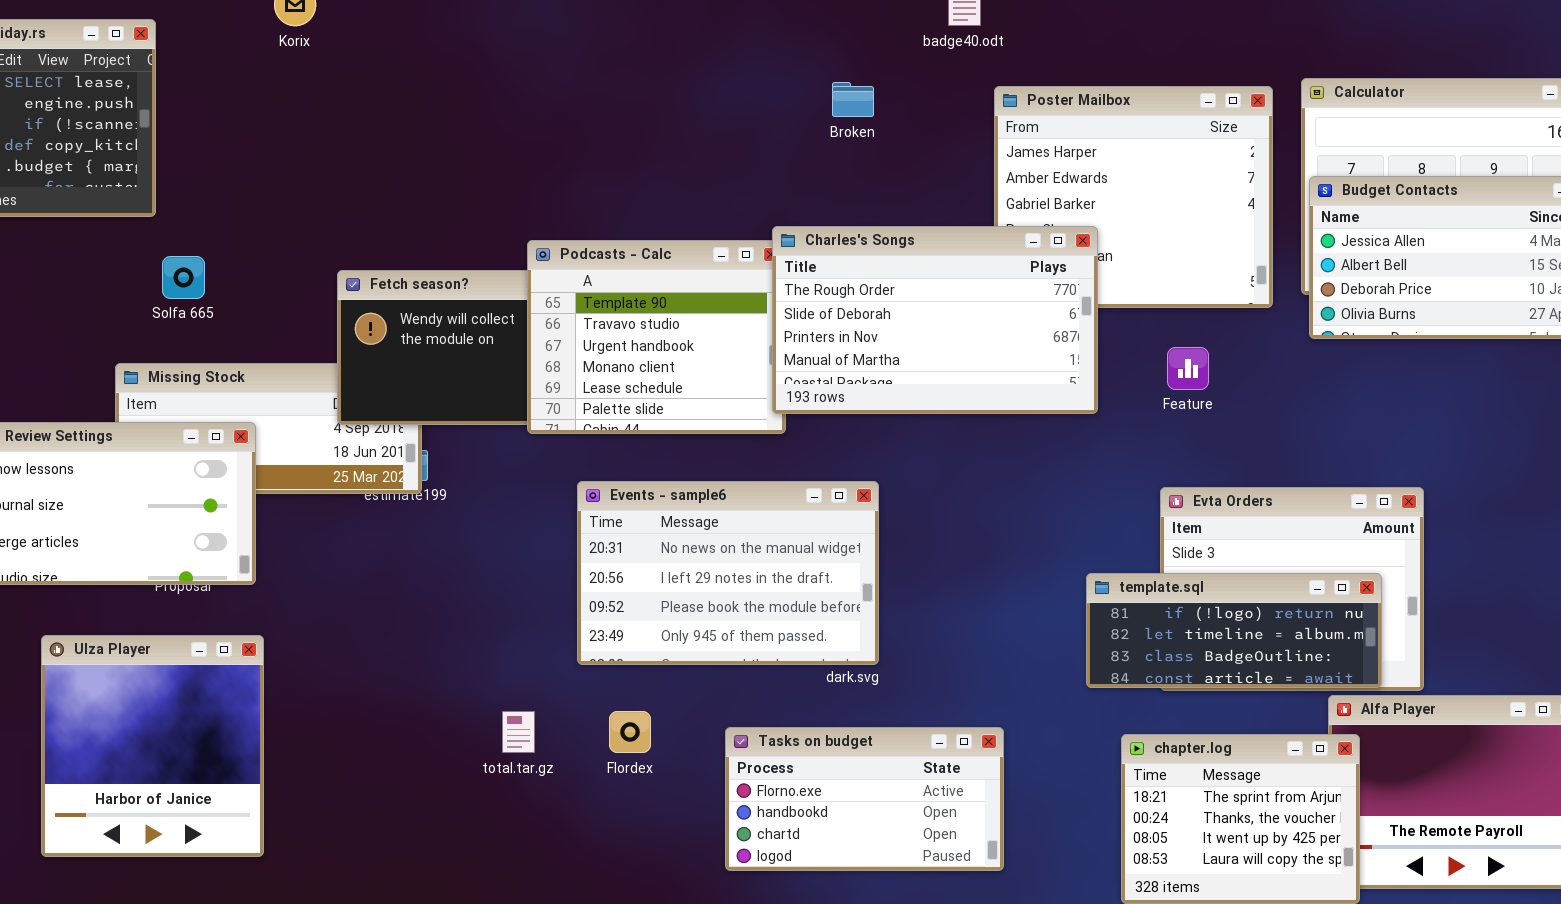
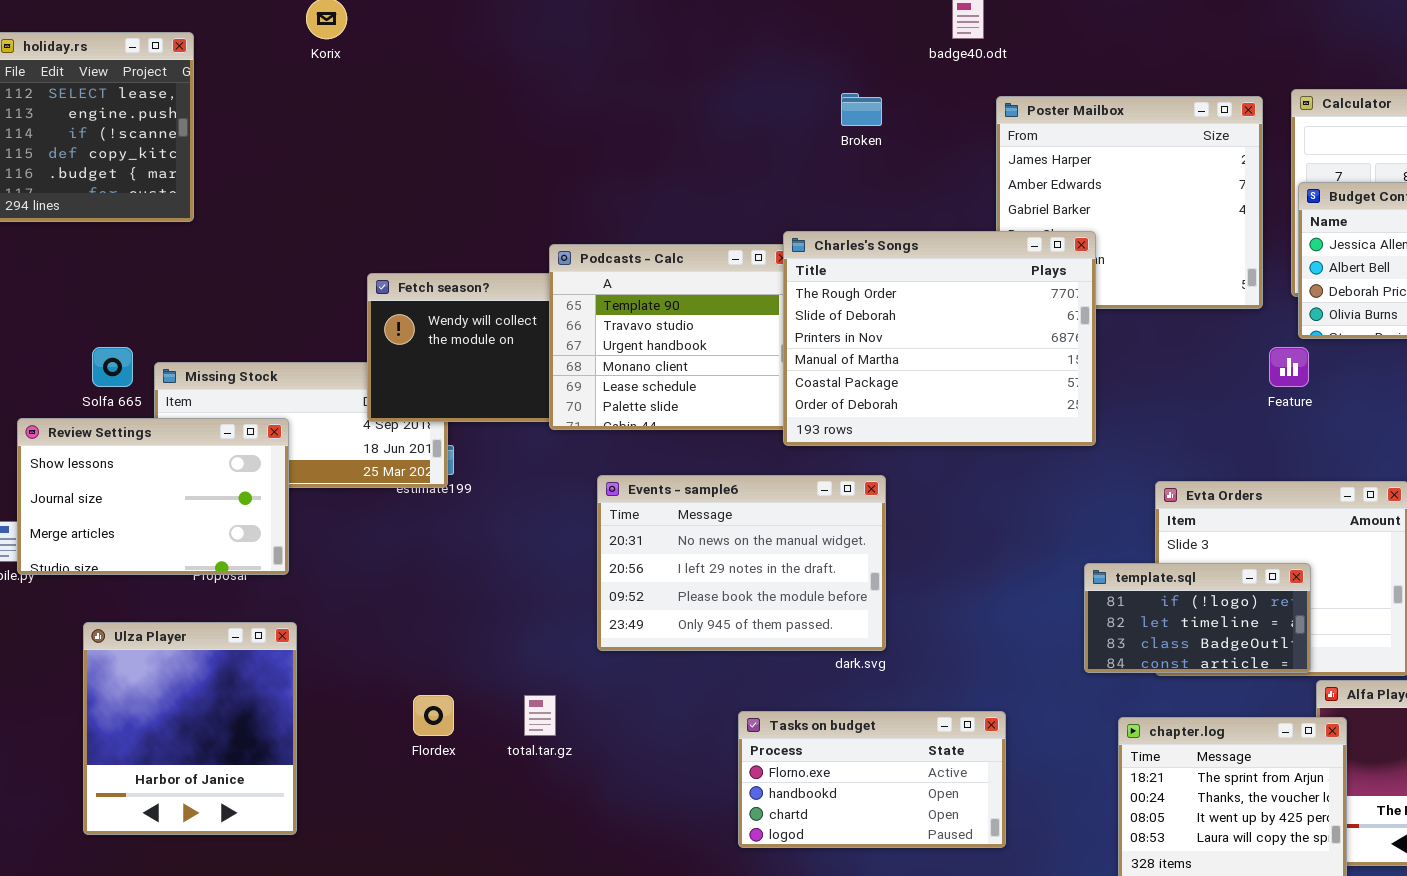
Charles's Songs: [772,226,1098,414] -> [783,231,1096,446], resized
Solfa 665: [162,256,205,299] -> [92,347,133,387], moved
Feature: [1167,347,1209,390] -> [1269,347,1309,387], moved
template.sql: [1086,573,1382,688] -> [1084,563,1311,673], resized
Flordex: [609,711,651,753] -> [413,695,454,736], moved

